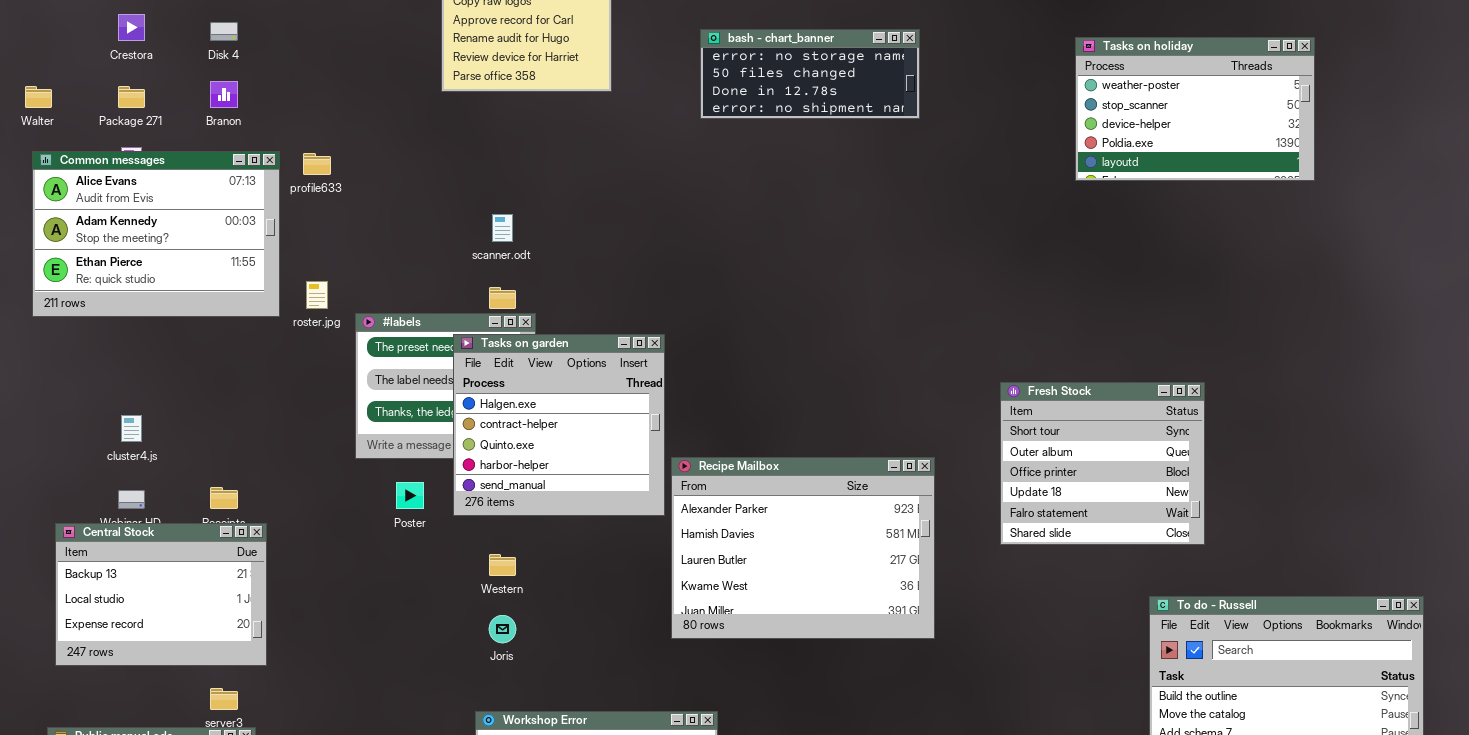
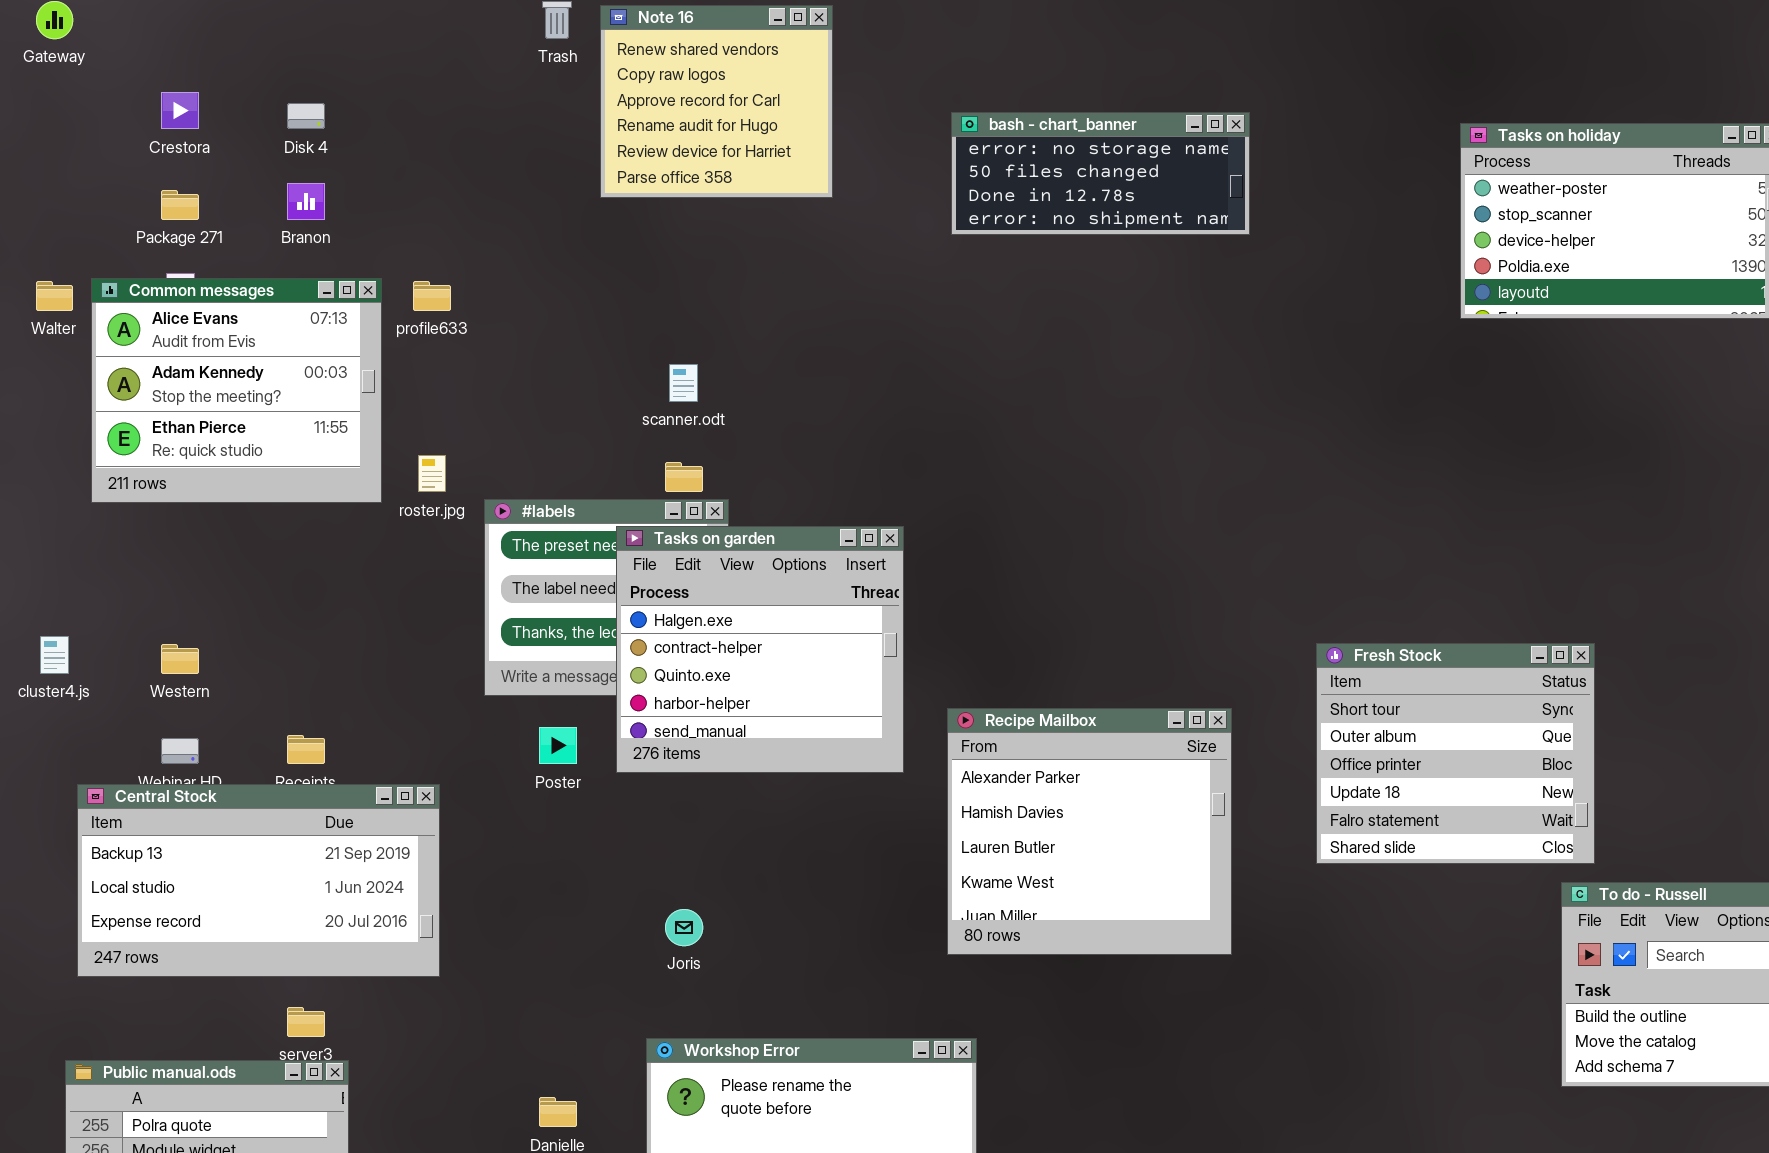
Walter: [25,86,52,108] -> [36,281,73,311], moved
Common messages: [32,151,280,317] -> [91,278,382,503], resized
Fresh Stock: [1000,382,1205,545] -> [1316,643,1595,864], moved
cluster4.js: [121,415,142,442] -> [40,636,69,674], moved
Recipe Mailbox: [671,457,935,639] -> [947,708,1232,955], moved, resized
Central Stock: [55,523,267,666] -> [77,784,440,977], resized
Western: [489,554,516,576] -> [161,644,199,674], moved

